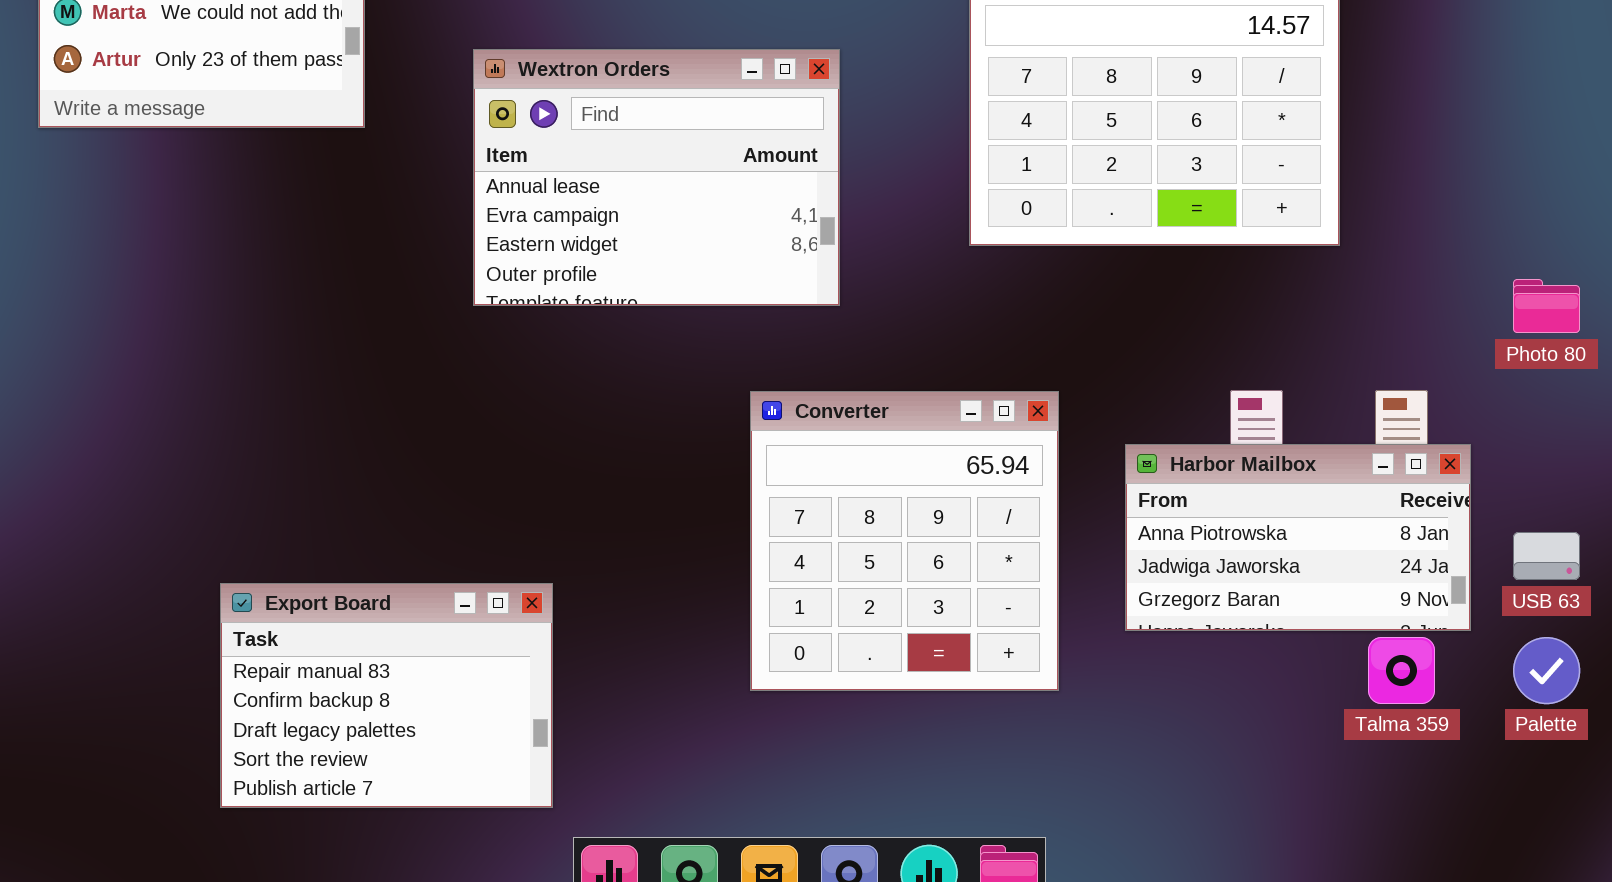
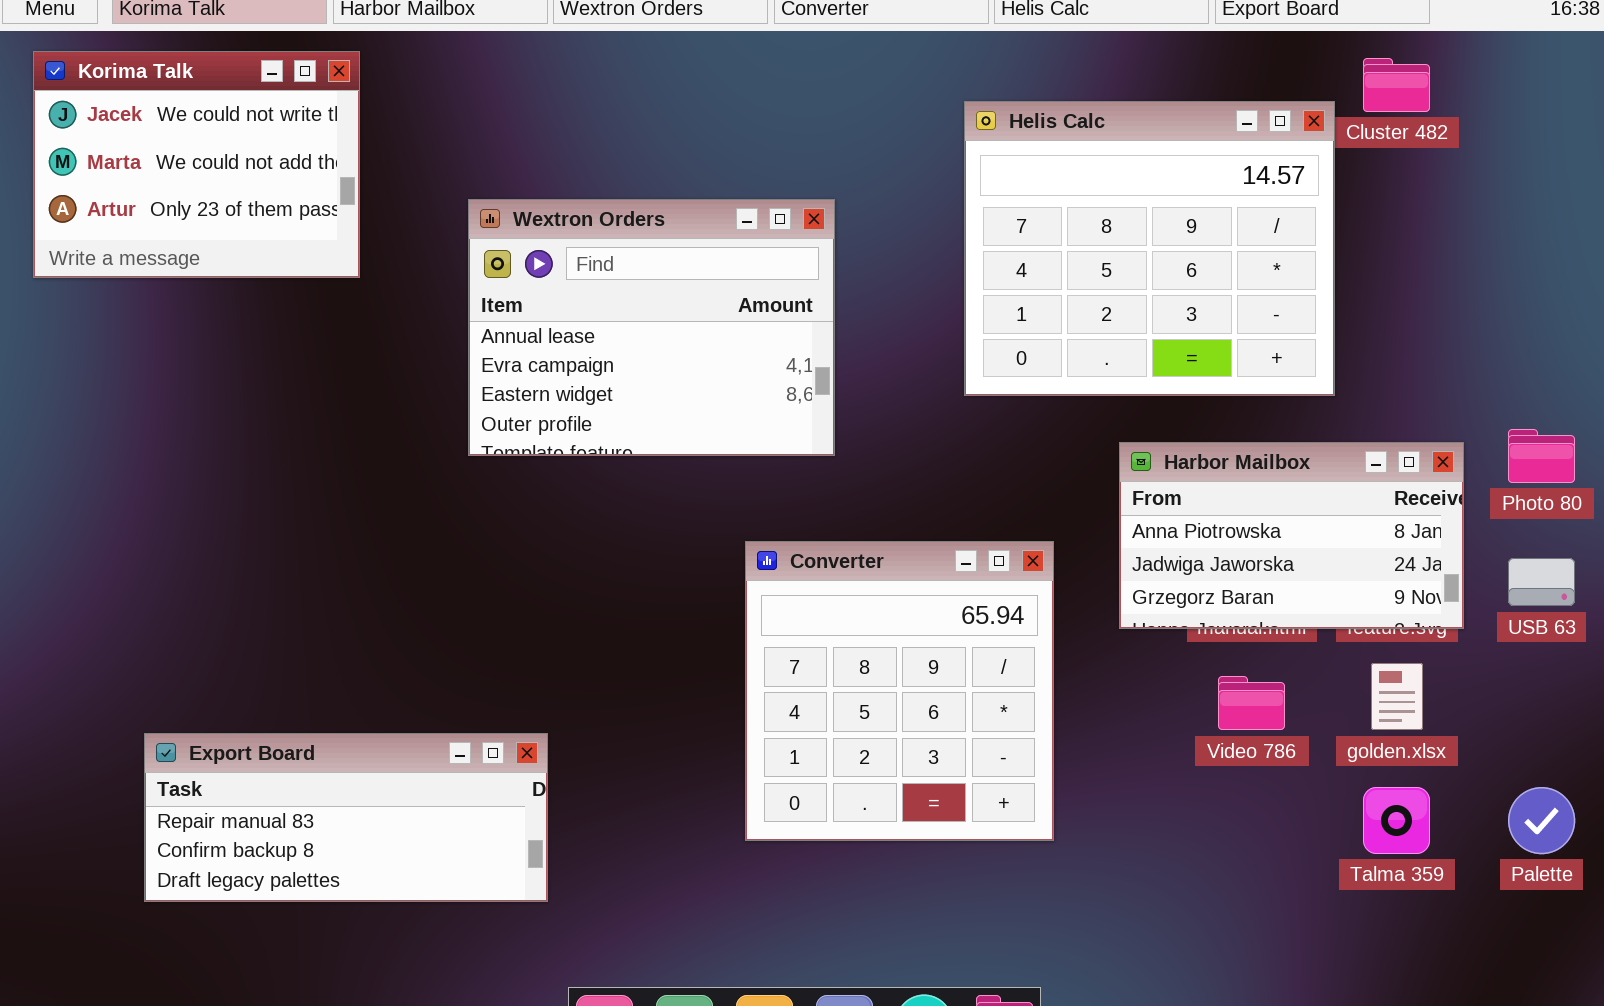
Harbor Mailbox: [1125,444,1471,631] -> [1119,442,1464,629], moved
USB 63: [1513,532,1580,580] -> [1508,558,1575,606], moved
Export Board: [220,583,553,808] -> [144,733,548,902], resized

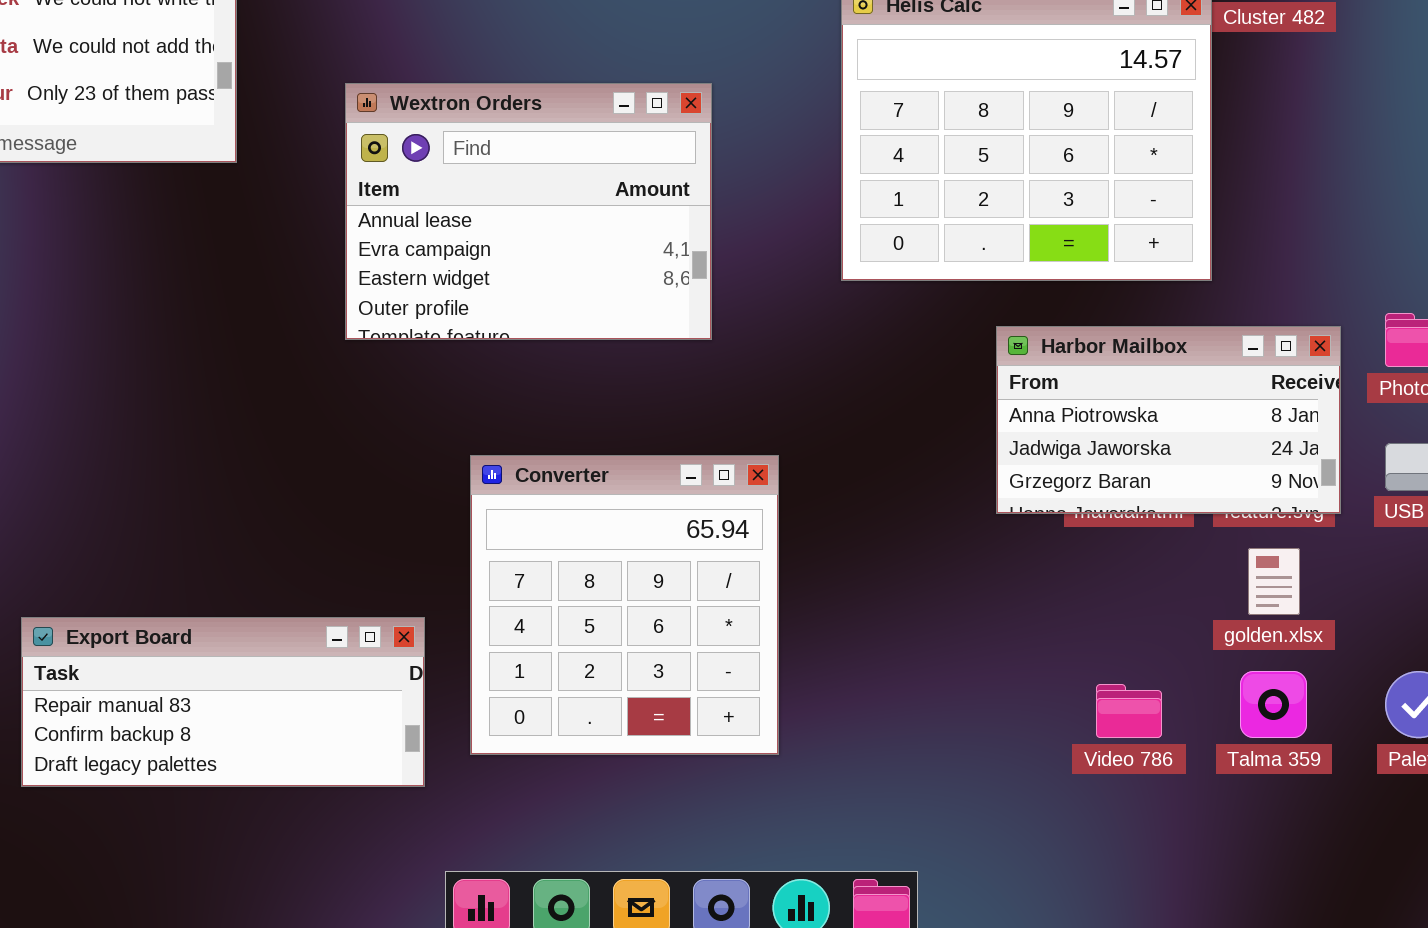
Converter: [745,541,1054,841] -> [470,455,779,755], moved
Video 786: [1218,676,1285,730] -> [1096,684,1162,738], moved

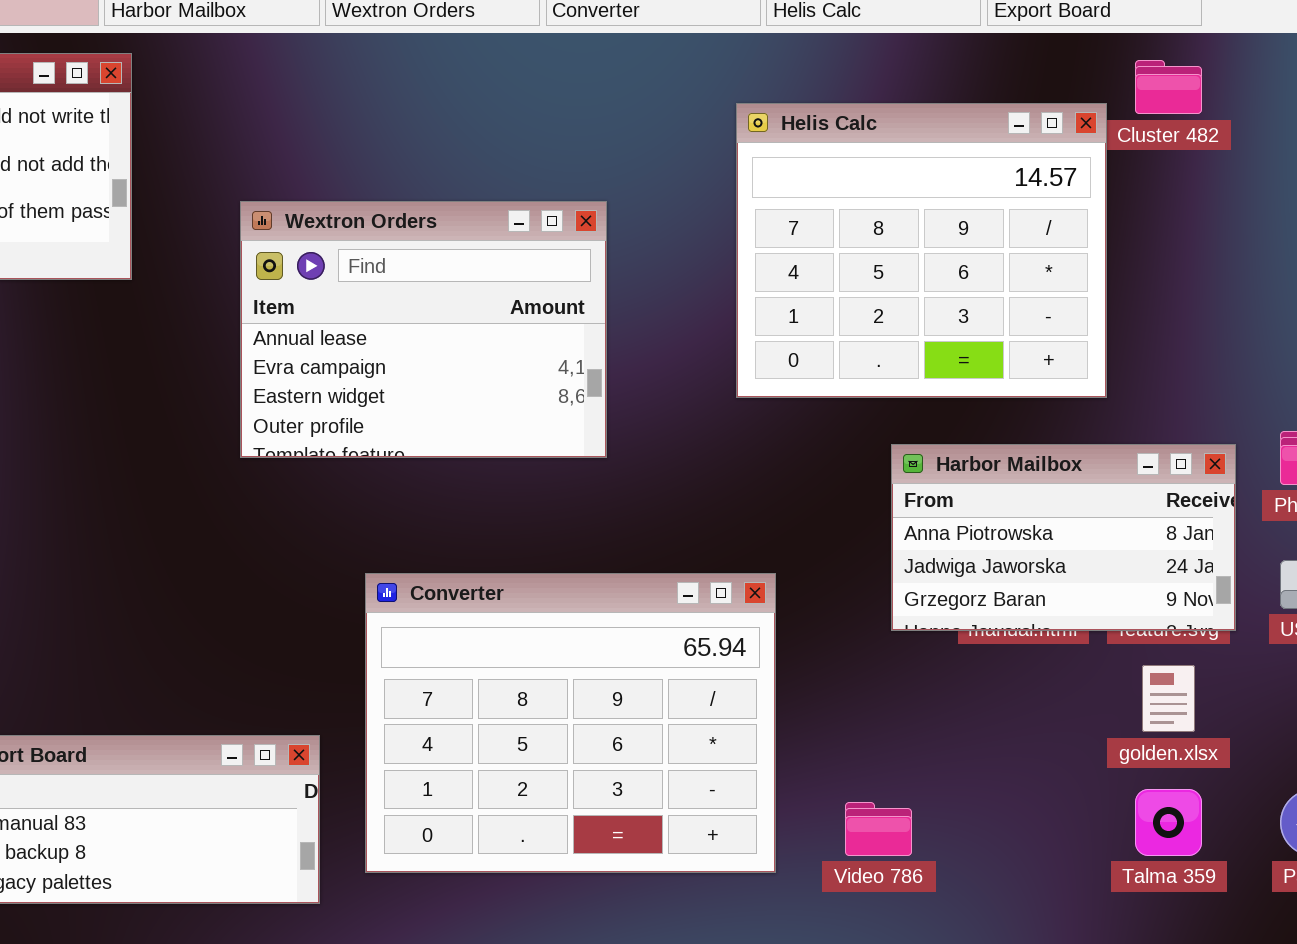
Converter: [470,455,779,755] -> [365,573,776,873], resized
Video 786: [1096,684,1162,738] -> [845,802,912,856], moved

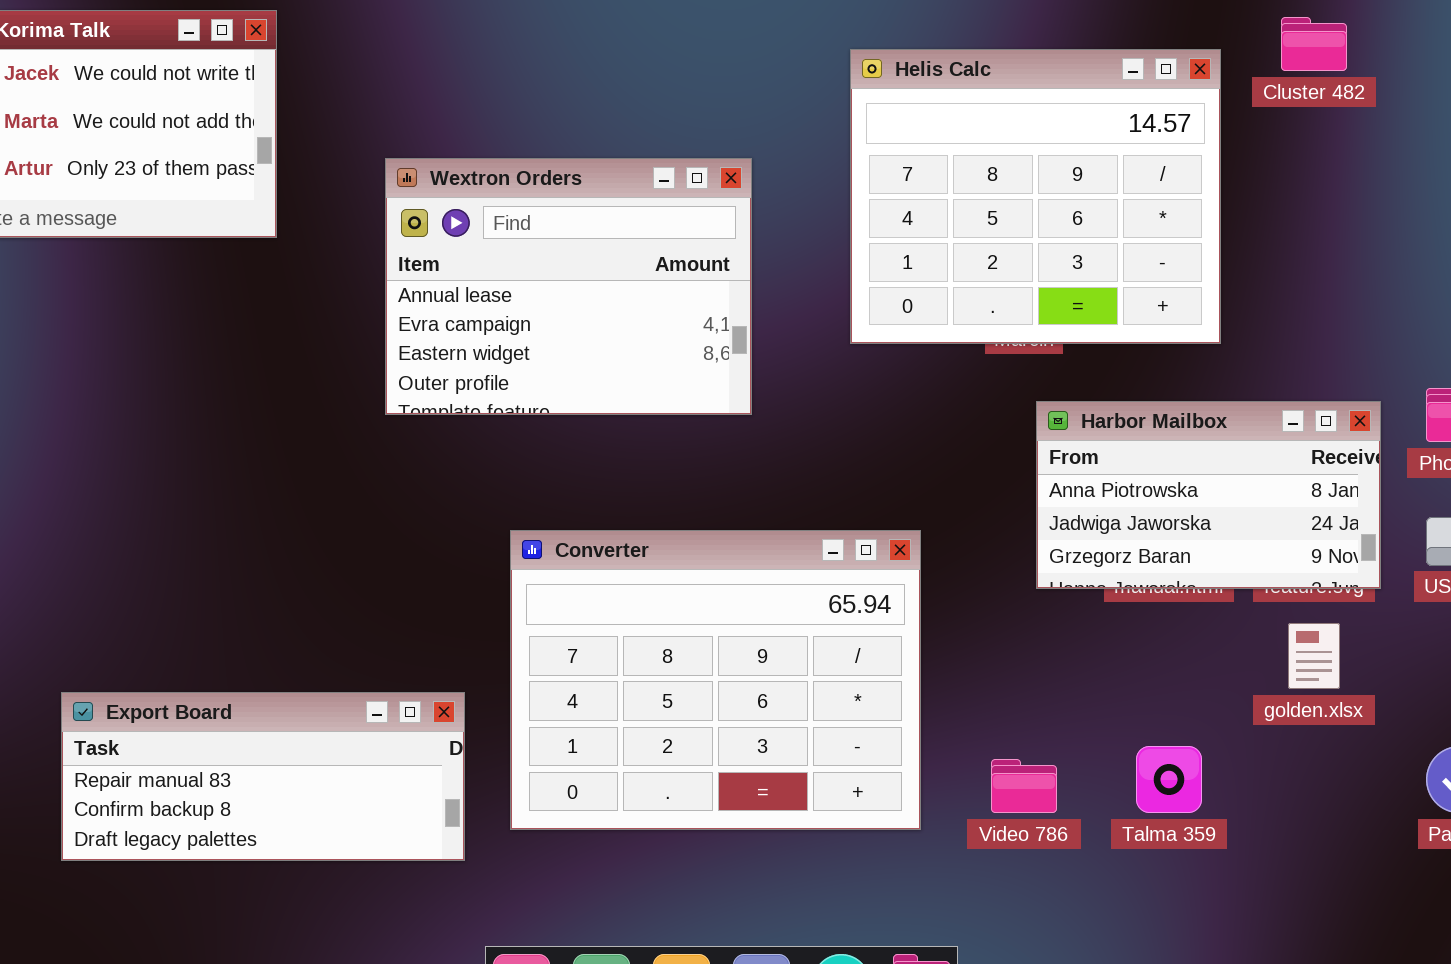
Helis Calc: [736,103,1107,398] -> [850,49,1221,344], moved
Talma 359: [1135,789,1202,856] -> [1136,746,1202,813], moved

